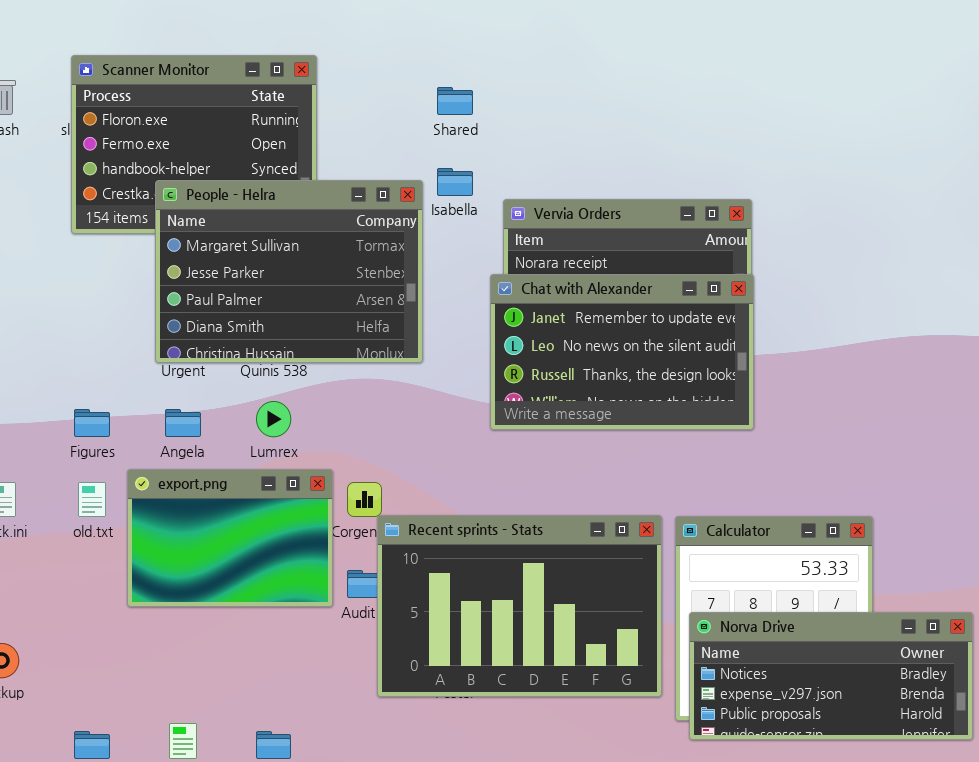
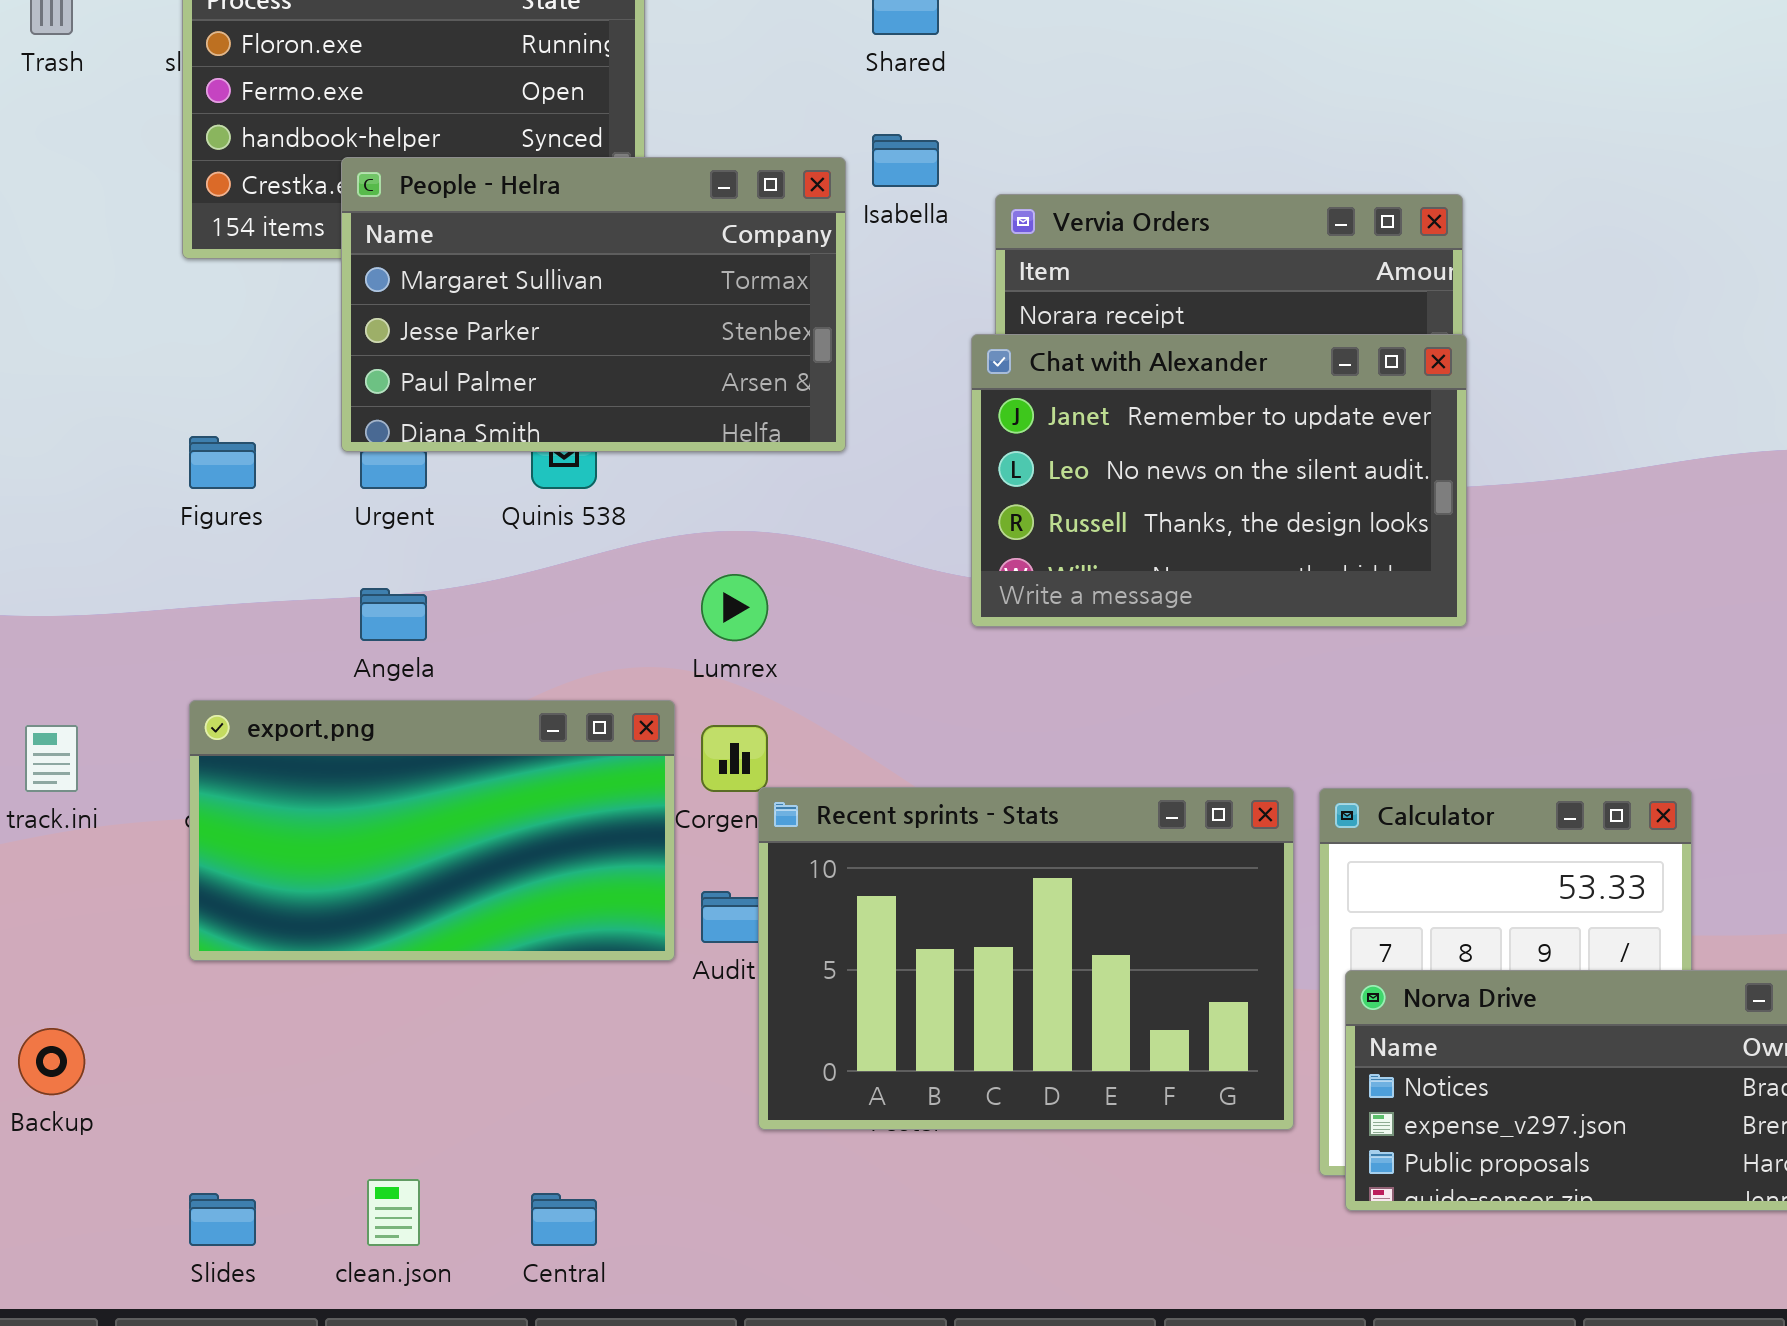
People - Helra: [155,180,423,363] -> [341,157,846,452], resized
Lumrex: [256,401,291,437] -> [701,574,768,641], moved
Figures: [74,409,110,437] -> [189,436,256,489], moved
export.png: [127,469,333,607] -> [189,700,675,961], resized

